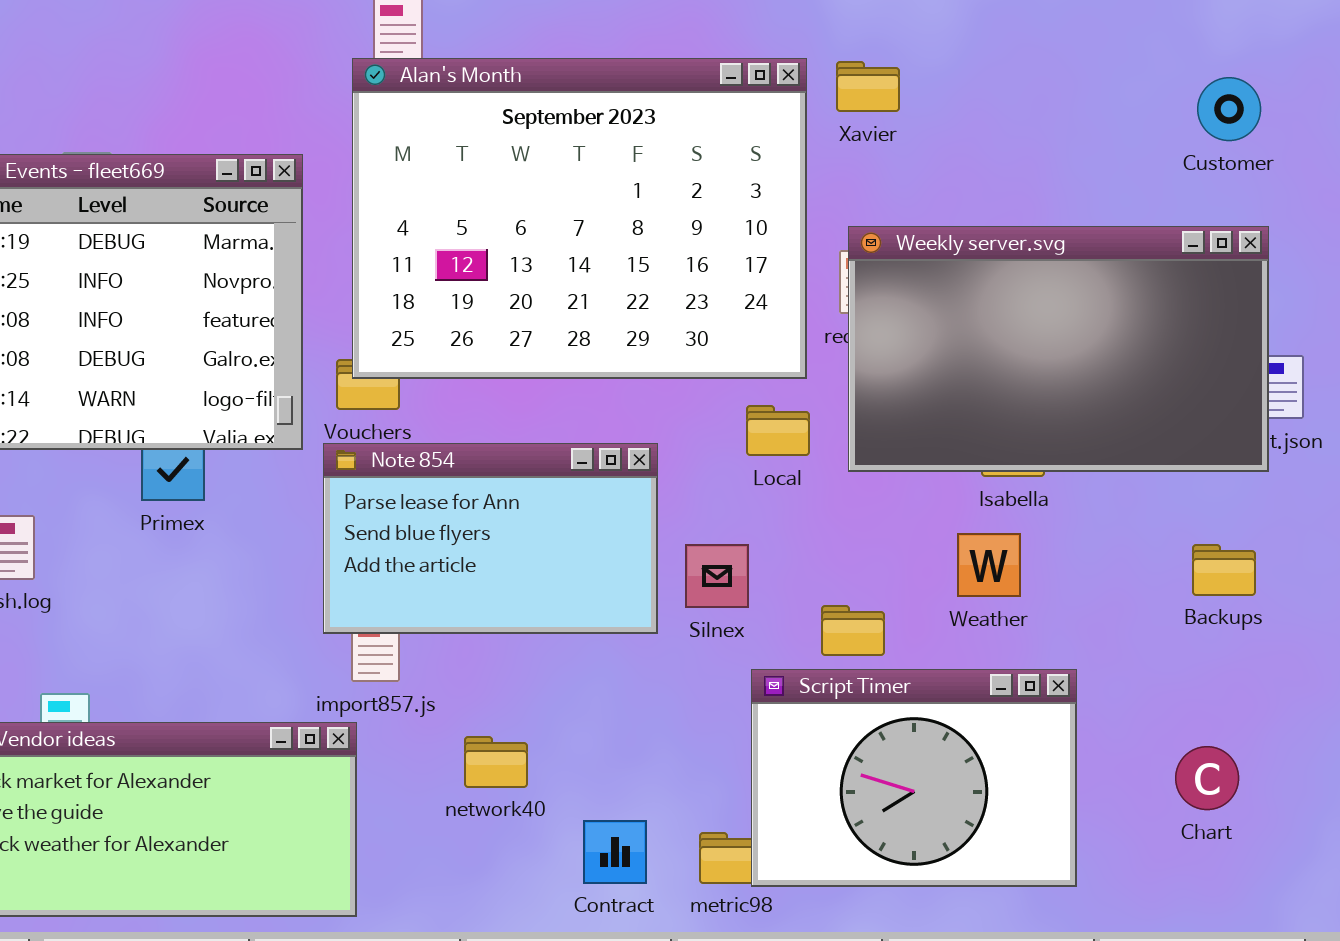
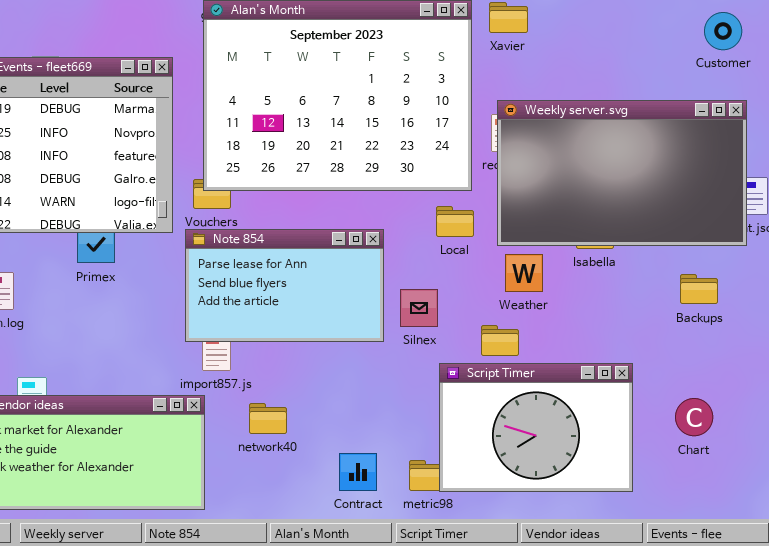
Weather: [957,533,1021,597] -> [505,254,543,292], moved
Backups: [1192,544,1256,596] -> [680,274,718,304], moved
network40: [464,736,528,788] -> [249,403,287,434], moved
Chart: [1175,746,1239,810] -> [675,398,713,436], moved

